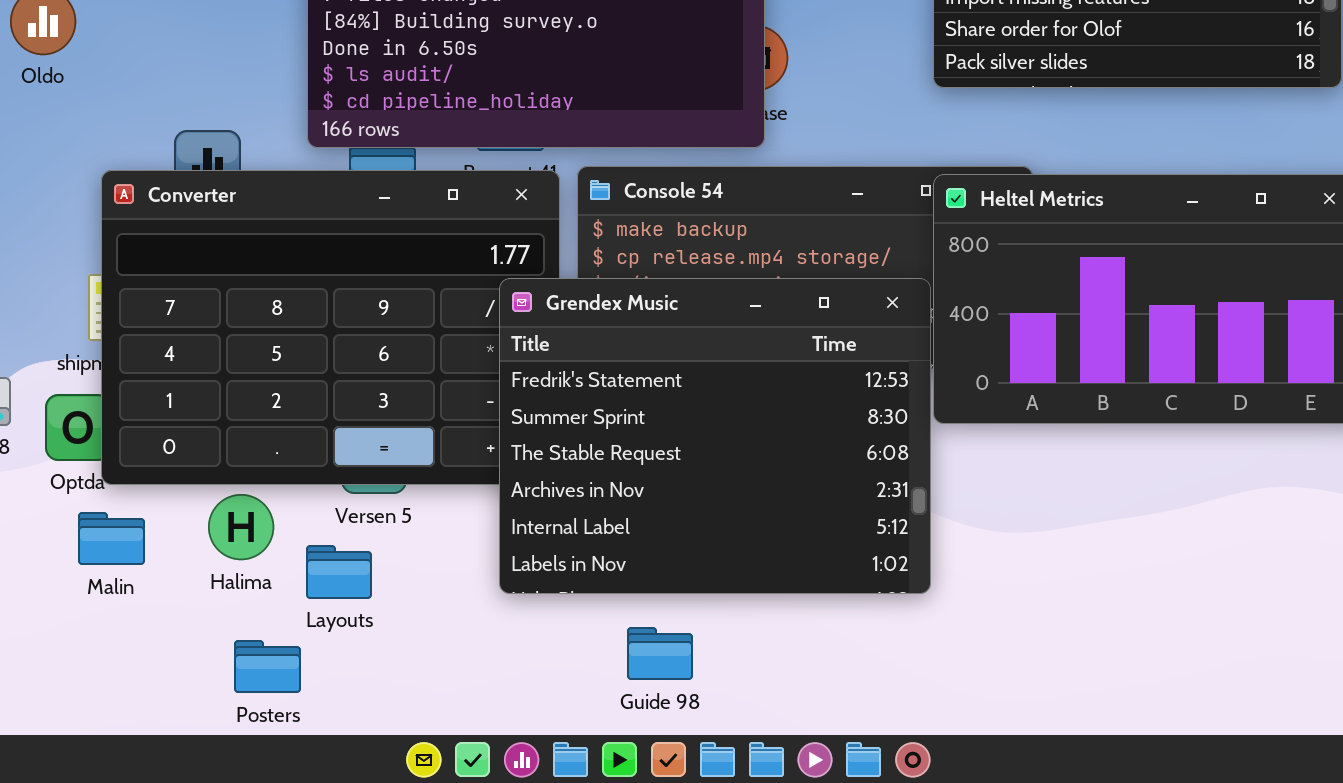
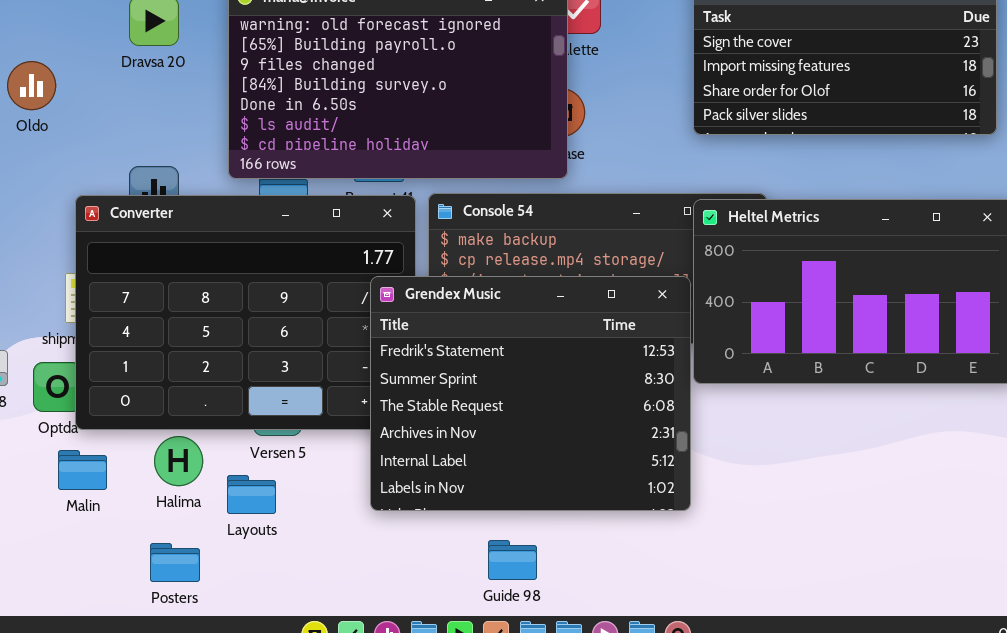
Guide 98: [627,627,693,680] -> [488,540,537,580], moved
Posters: [234,640,301,693] -> [150,543,200,582], moved

